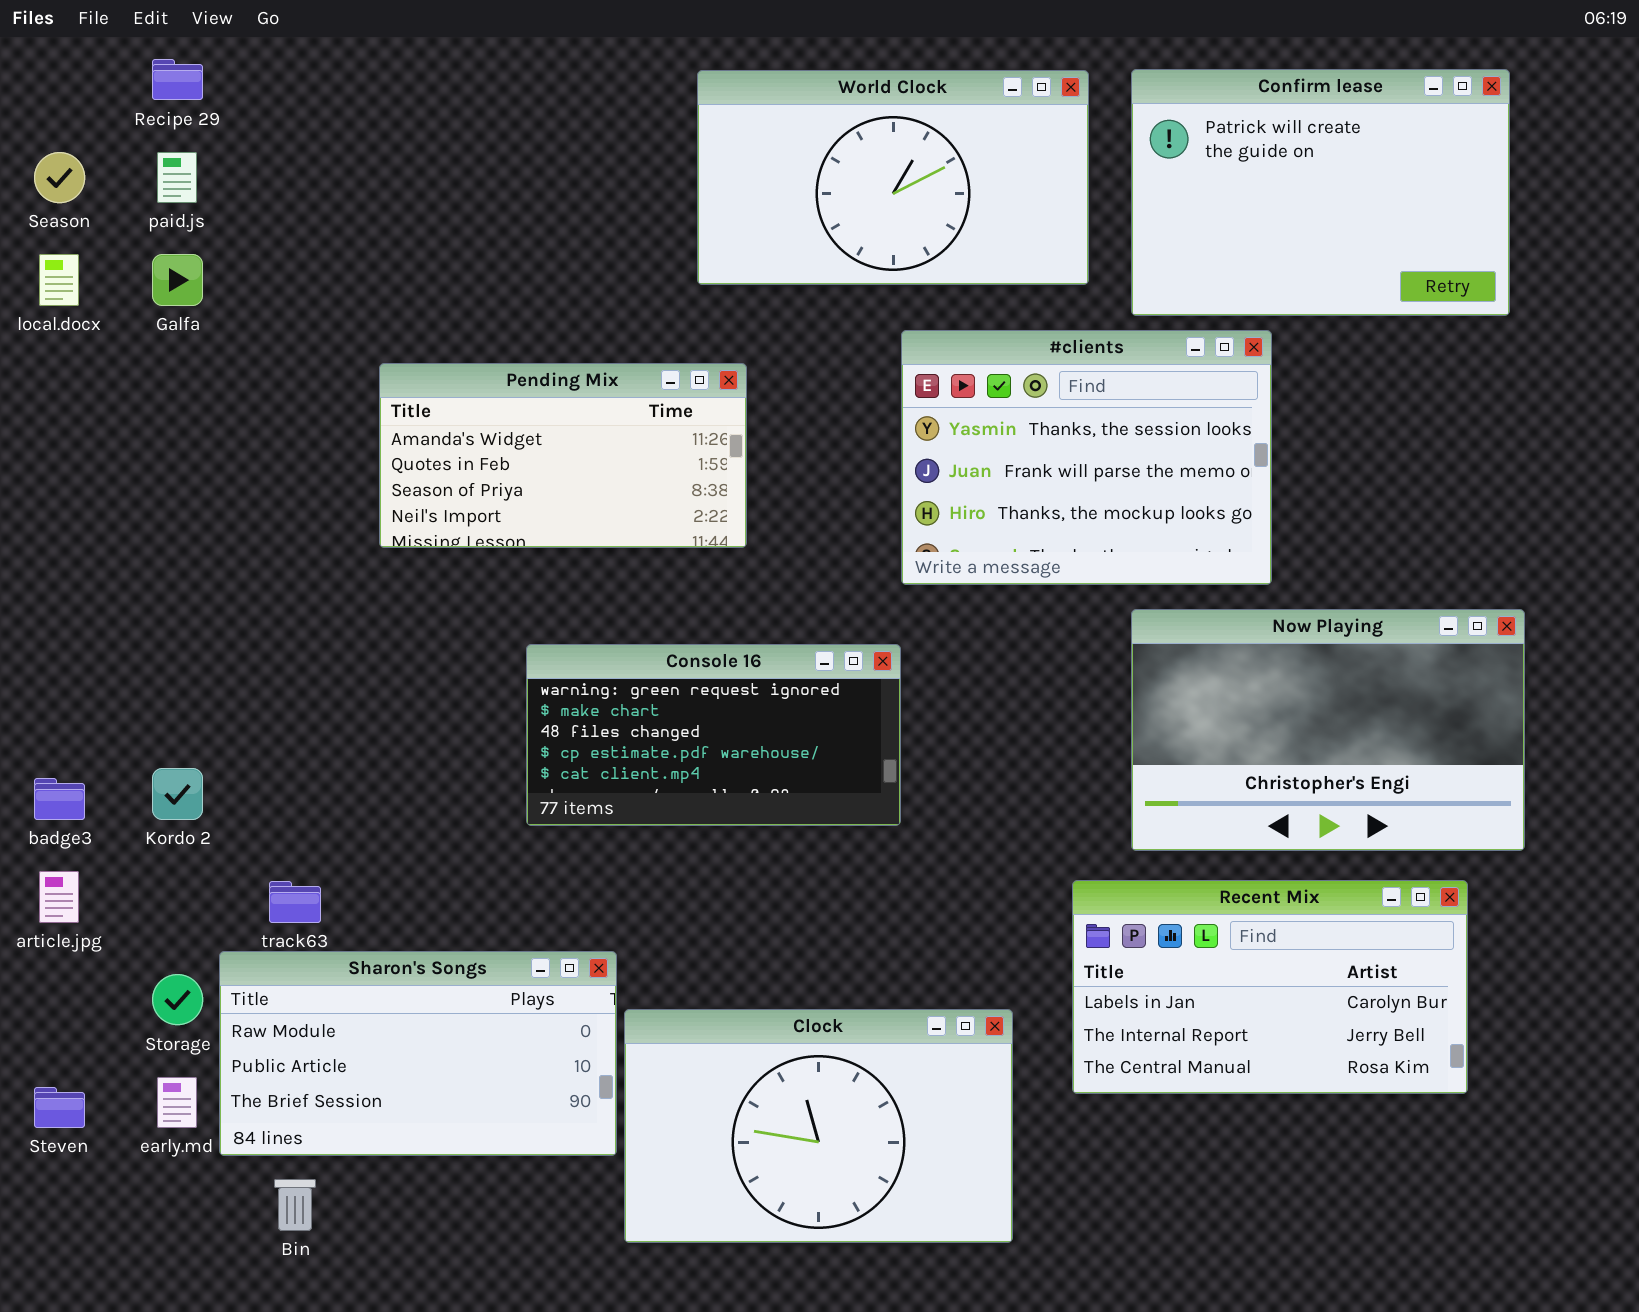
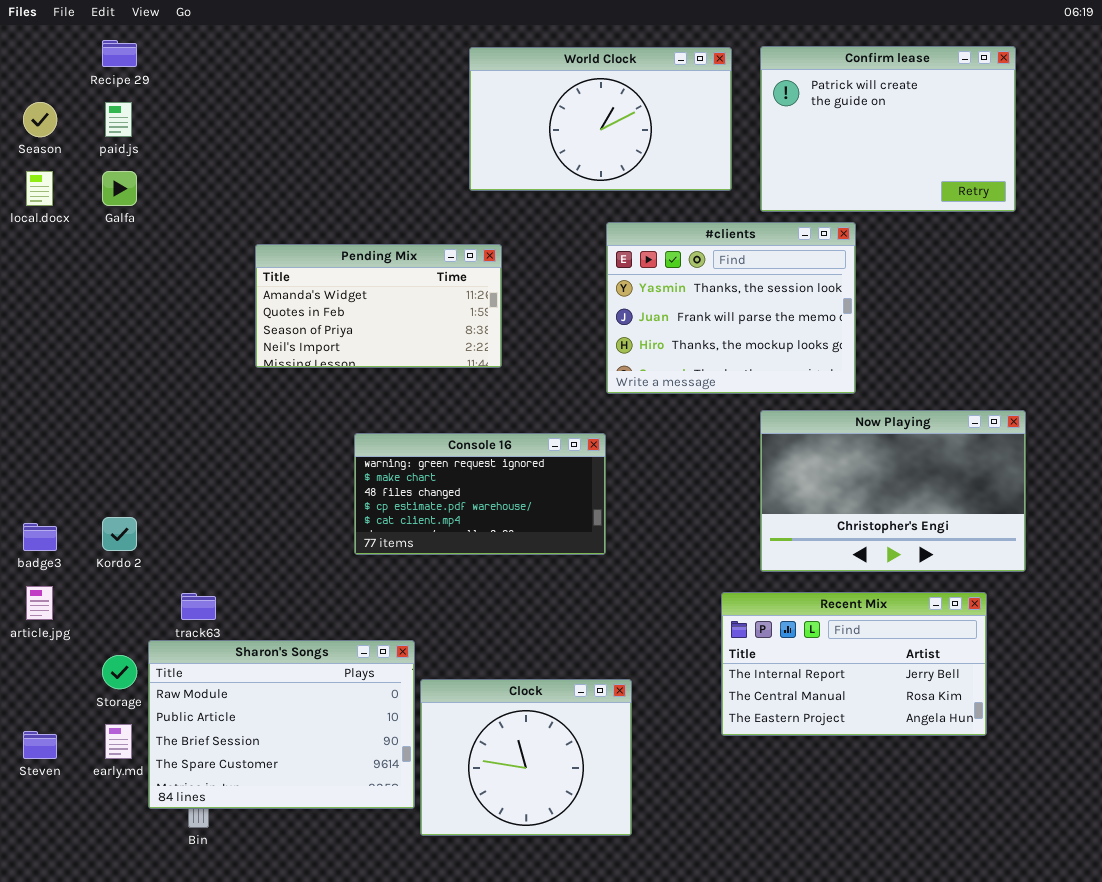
Recent Mix: [1072,880,1468,1094] -> [721,592,987,736], scrolled down 1 row
Sharon's Songs: [219,951,617,1156] -> [148,640,415,809], resized
Clock: [624,1009,1013,1243] -> [420,679,632,836], resized

